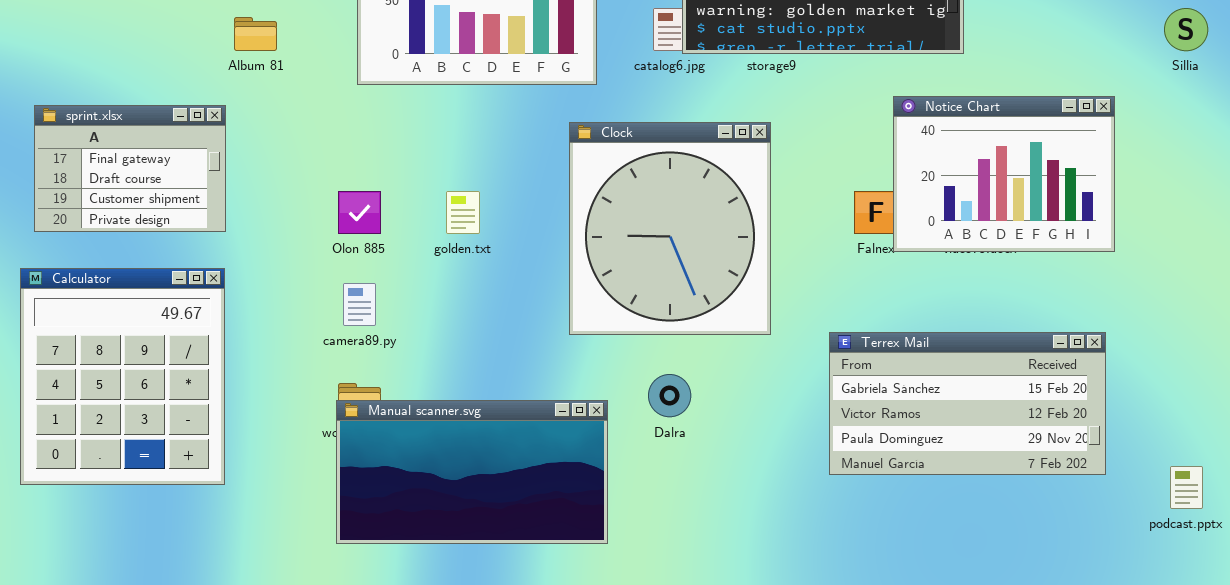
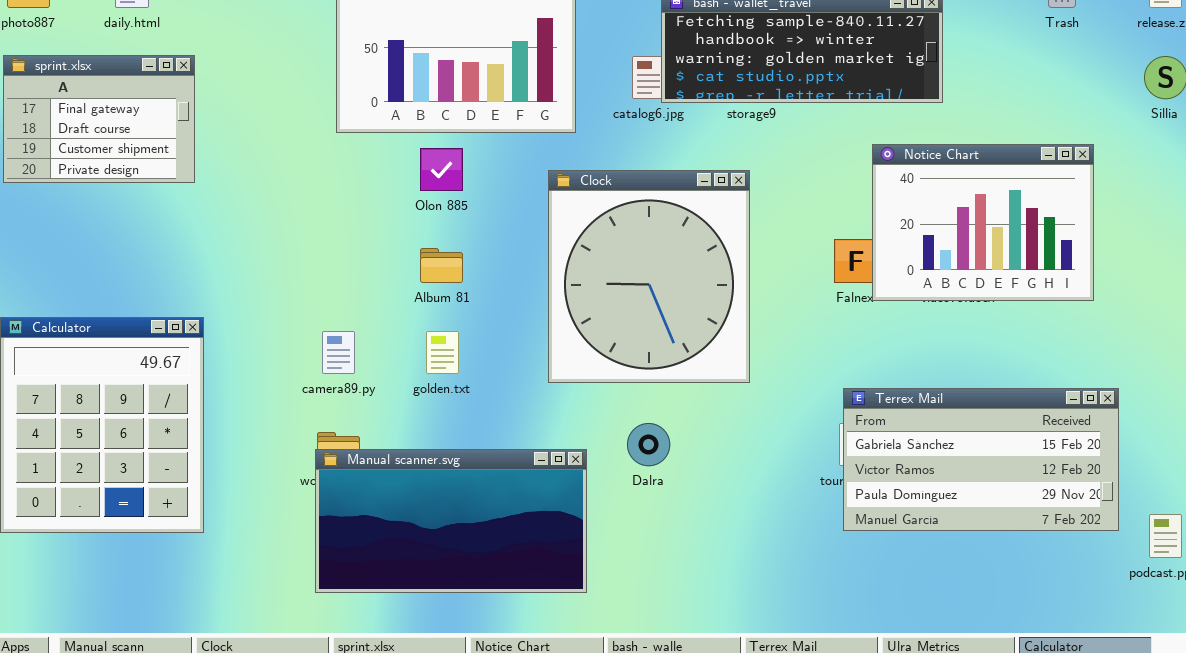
Album 81: [234,17,277,51] -> [420,248,463,283], moved
sprint.xlsx: [34,105,226,232] -> [3,55,195,183], moved
Olon 885: [338,191,381,234] -> [420,148,463,191], moved
golden.txt: [446,191,480,234] -> [426,331,459,374], moved
Terrex Mail: [829,332,1106,475] -> [843,388,1119,531], moved

